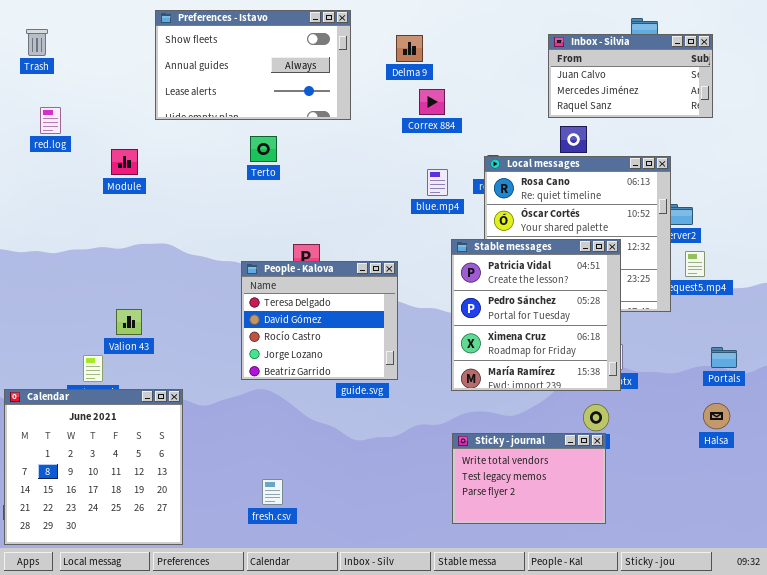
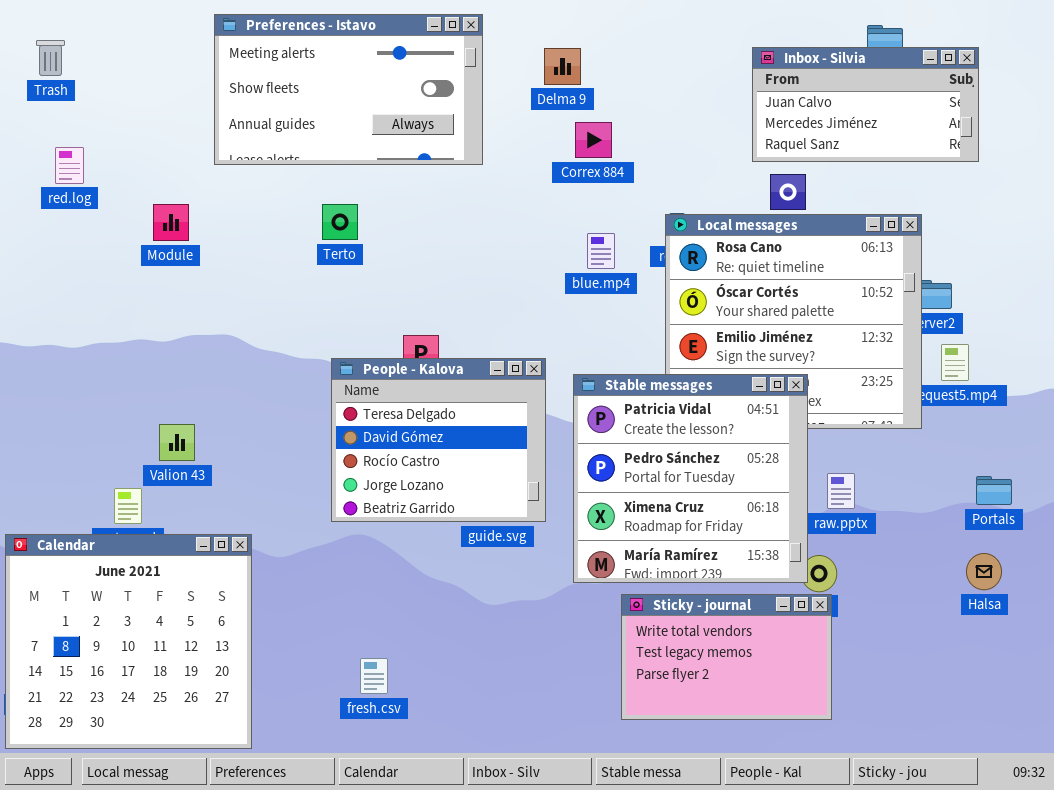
Preferences - Istavo: [155,10,351,120] -> [214,14,483,165], scrolled up 1 row
Terto: [250,136,277,162] -> [322,204,358,240], moved
Stable messages: [451,239,621,391] -> [573,374,808,583], moved

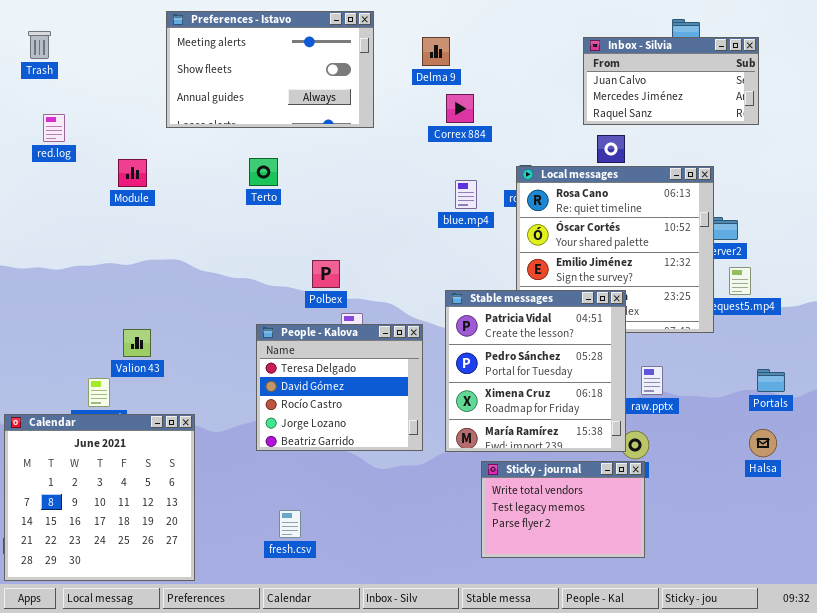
People - Kalova: [331,358,546,522] -> [256,324,423,451], moved

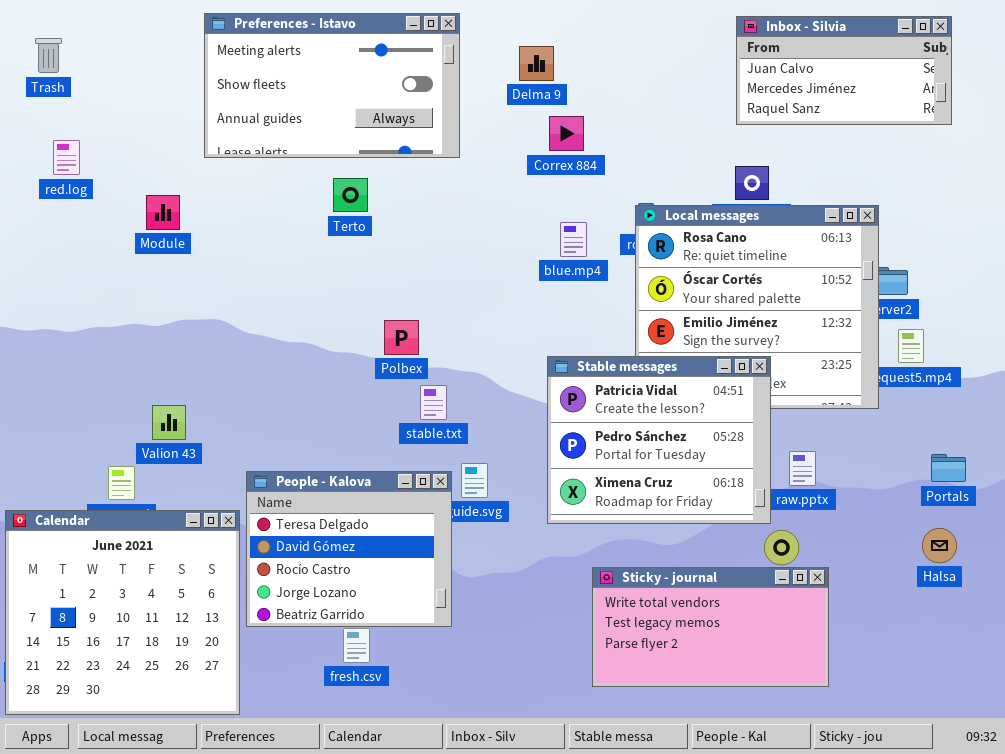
Inbox - Silvia: [583,37,759,125] -> [736,16,952,125], moved
Terto: [249,158,278,186] -> [333,178,368,212], moved
Stable messages: [445,290,626,452] -> [547,356,771,524], resized
People - Kalova: [256,324,423,451] -> [246,471,452,627], moved
Sticky - journal: [481,461,645,558] -> [592,567,829,687], resized

